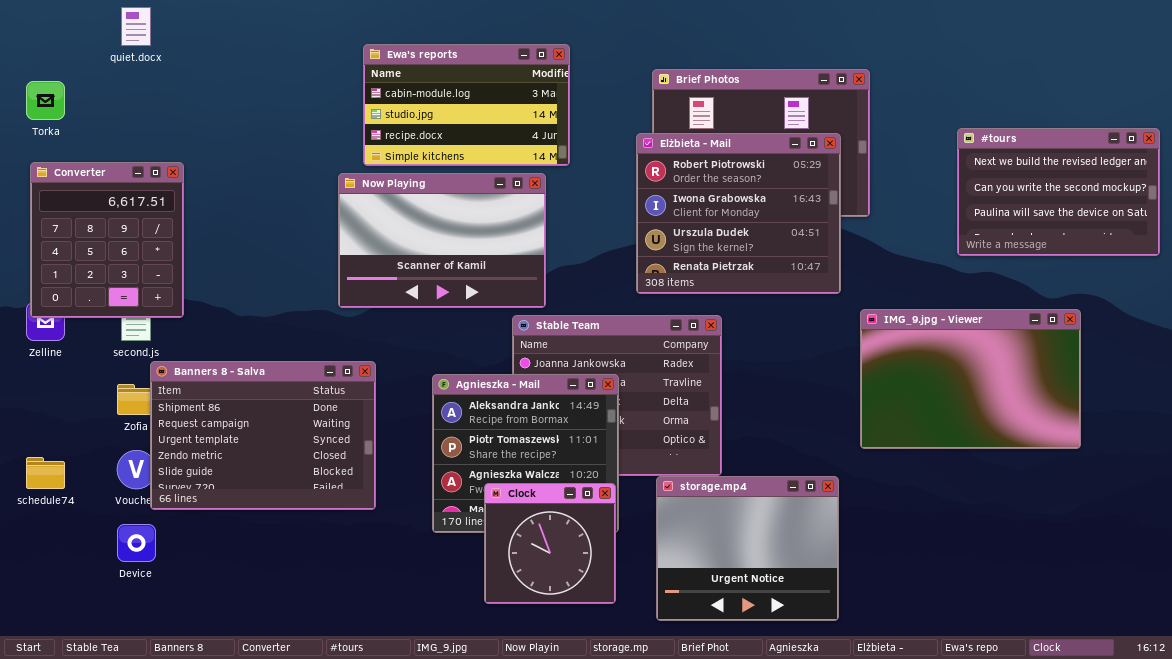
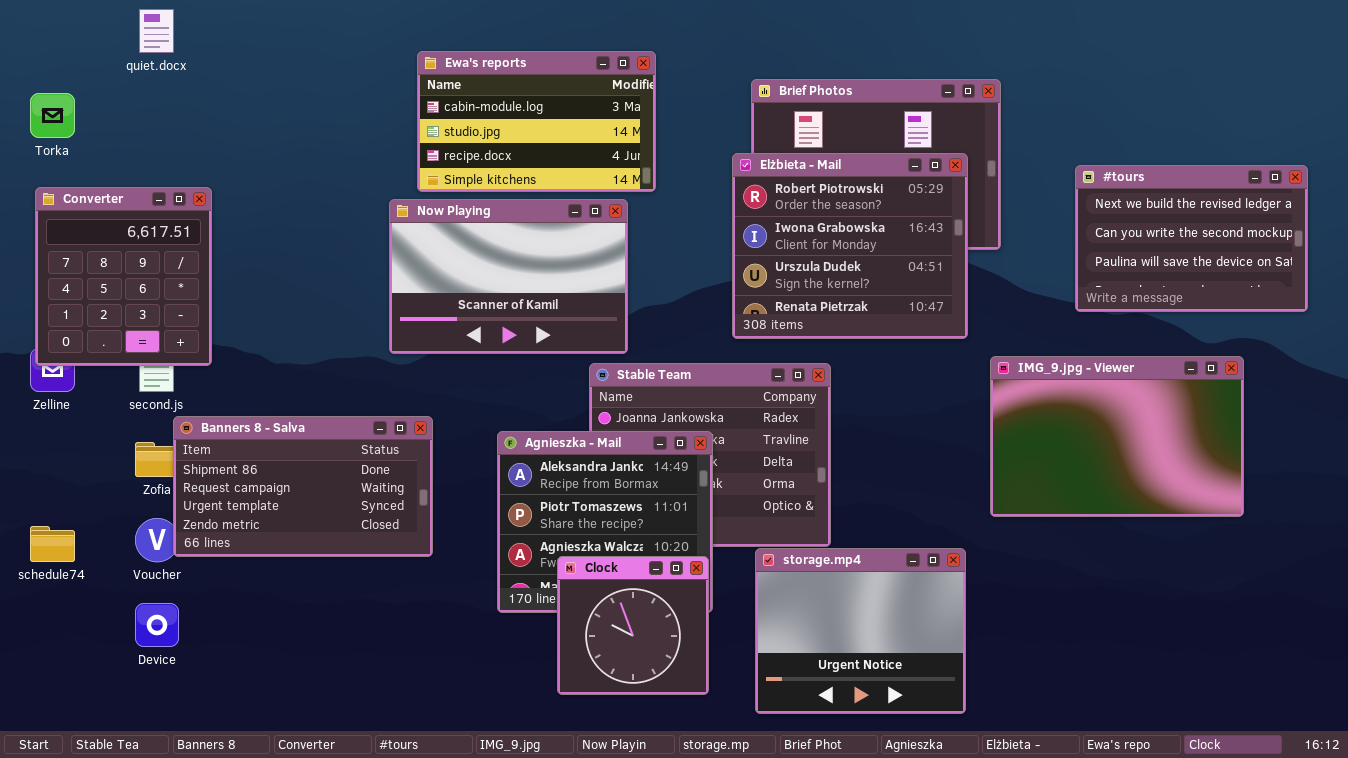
#tours: [957,128,1160,256] -> [1075,165,1308,312], moved
Banners 8 - Salva: [150,361,376,510] -> [173,416,433,557], resized

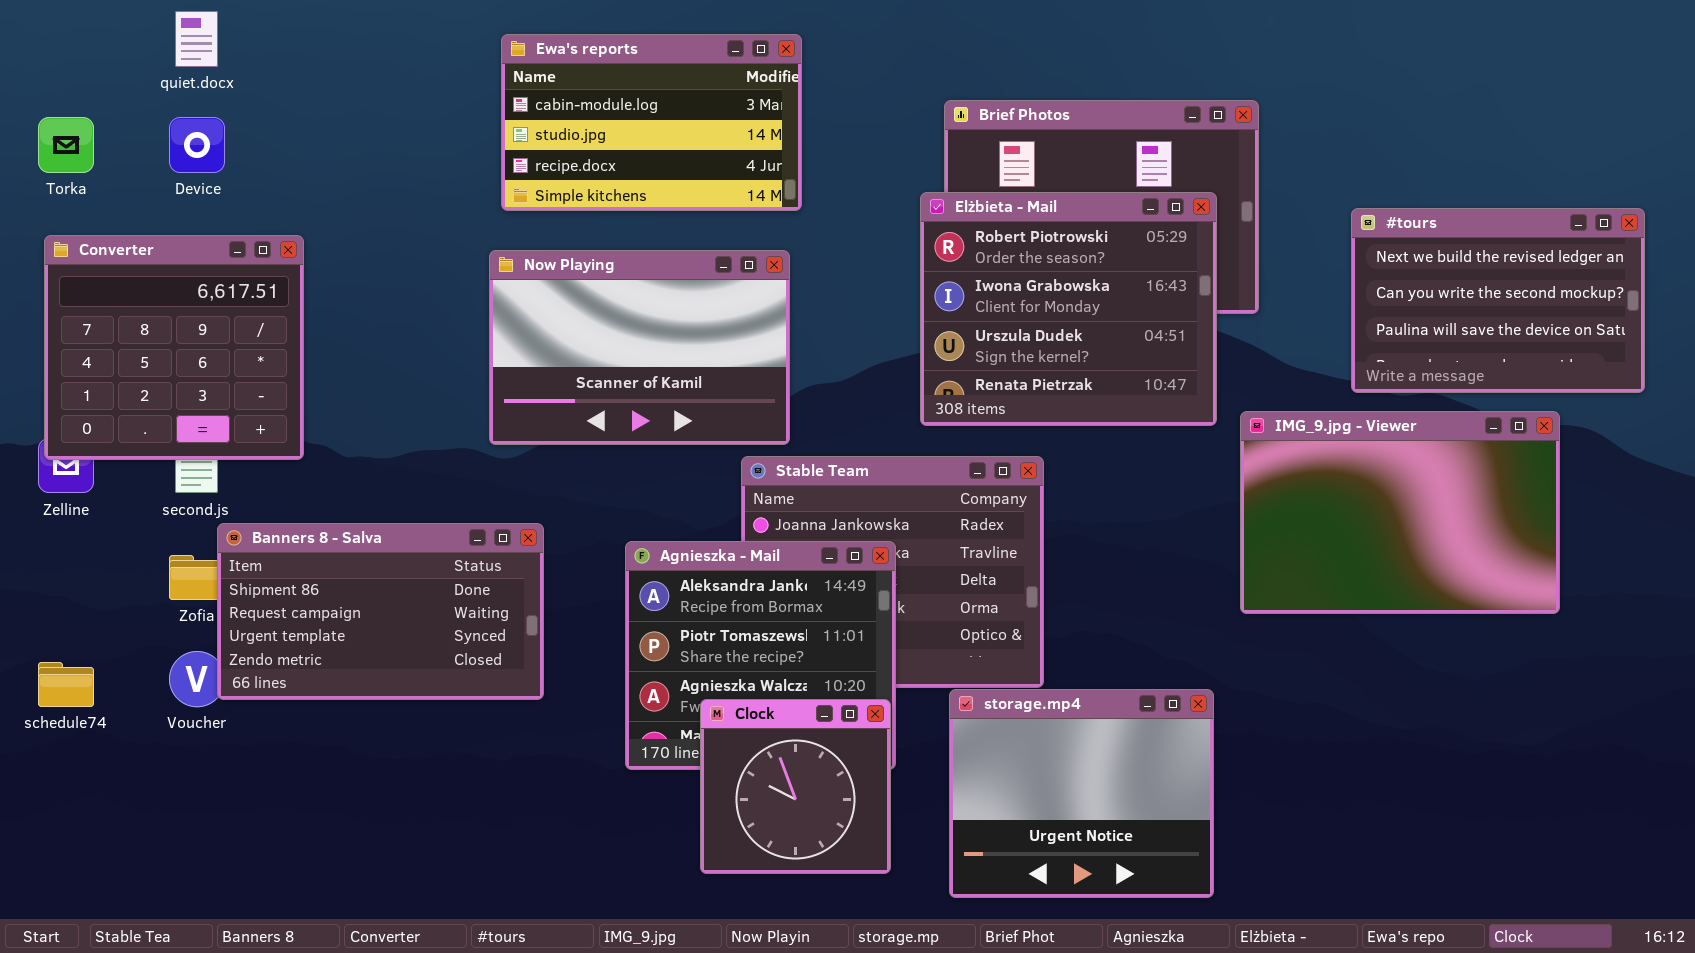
Ewa's reports: [417,51,656,192] -> [501,34,802,211], moved
Converter: [35,187,212,366] -> [44,235,304,460], resized
IMG_9.jpg - Viewer: [990,356,1244,517] -> [1240,411,1560,614], moved
Device: [135,603,179,647] -> [169,117,225,173], moved

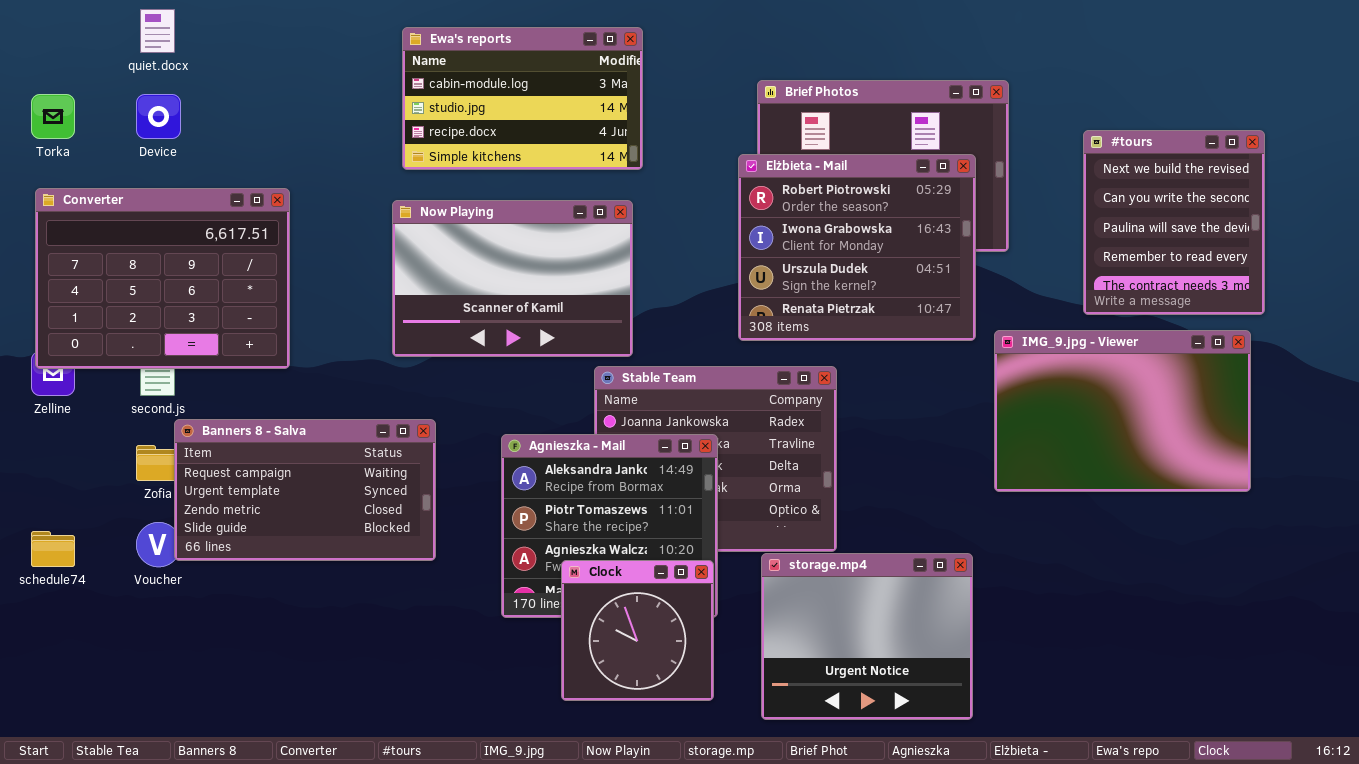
#tours: [1351,208,1645,393] -> [1083,130,1265,315], resized
Converter: [44,235,304,460] -> [35,188,290,369], resized
Banners 8 - Salva: [217,523,544,700] -> [174,419,436,561], scrolled down 1 row

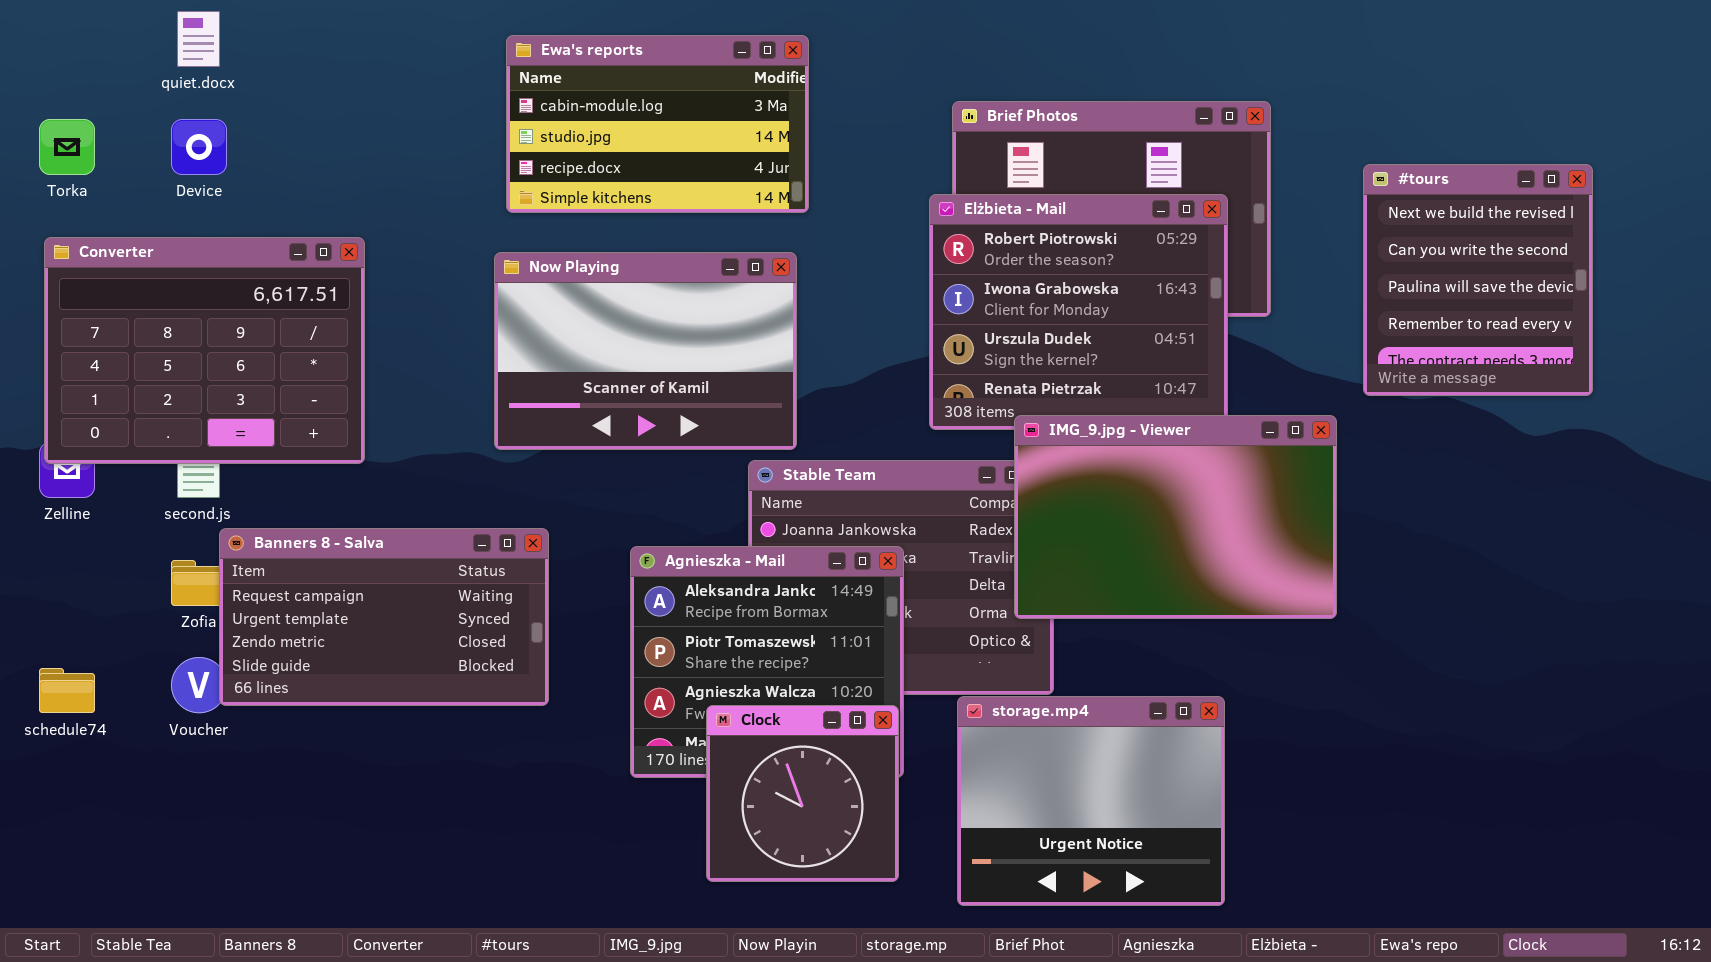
IMG_9.jpg - Viewer: [994,330,1251,492] -> [1014,415,1337,619], moved

